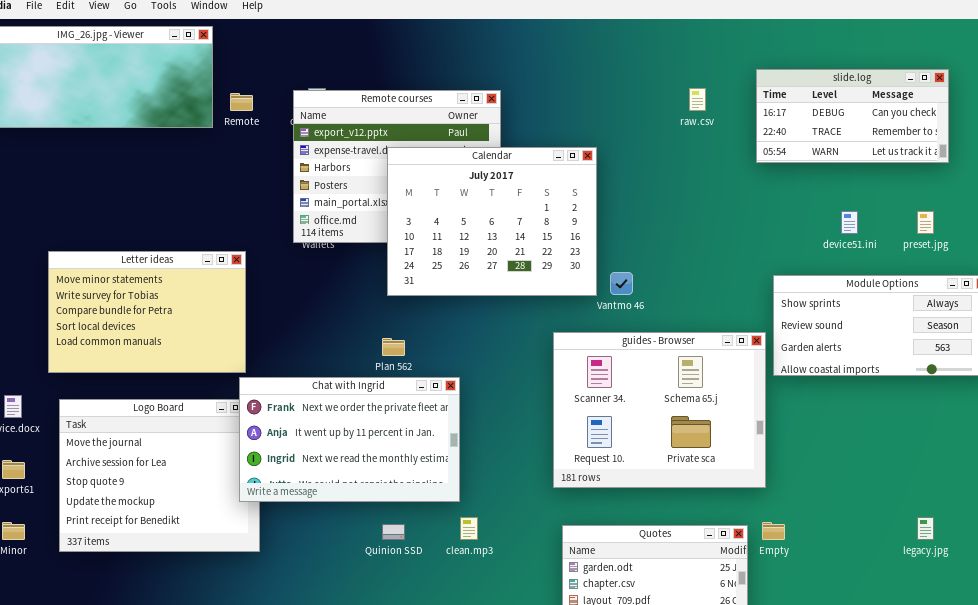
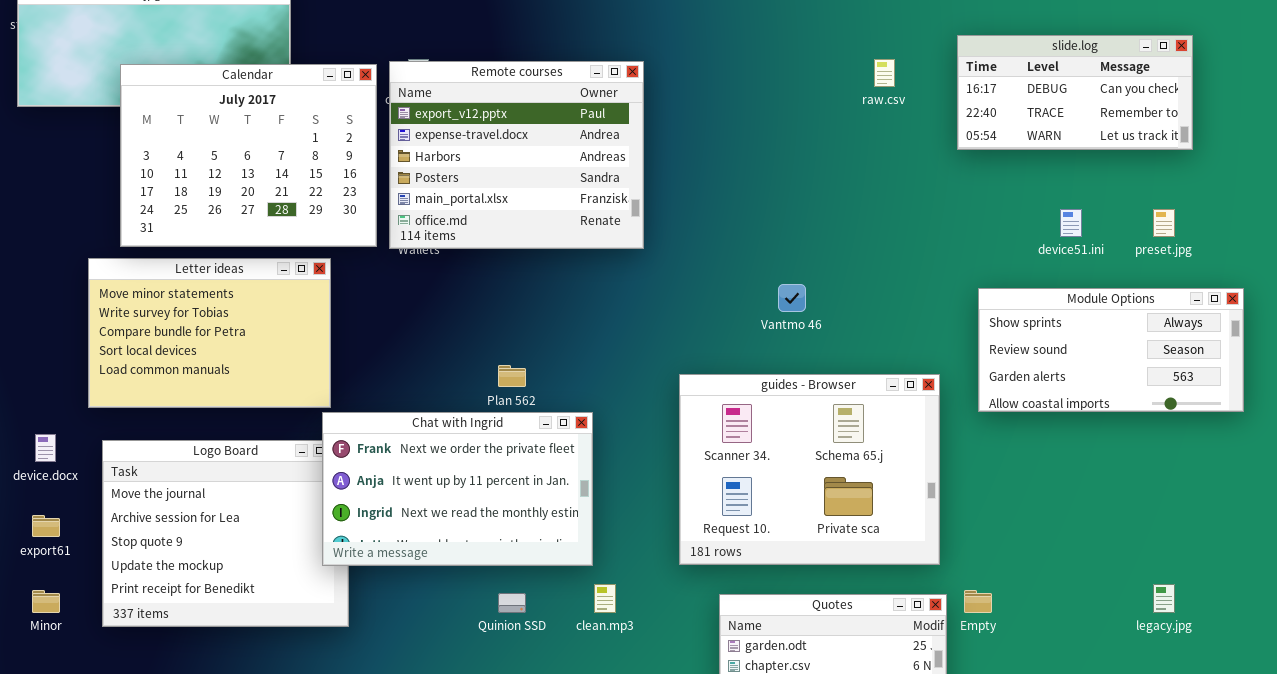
Calendar: [387,147,597,296] -> [120,64,377,247], moved
guides - Browser: [553,332,766,488] -> [679,374,940,565], moved

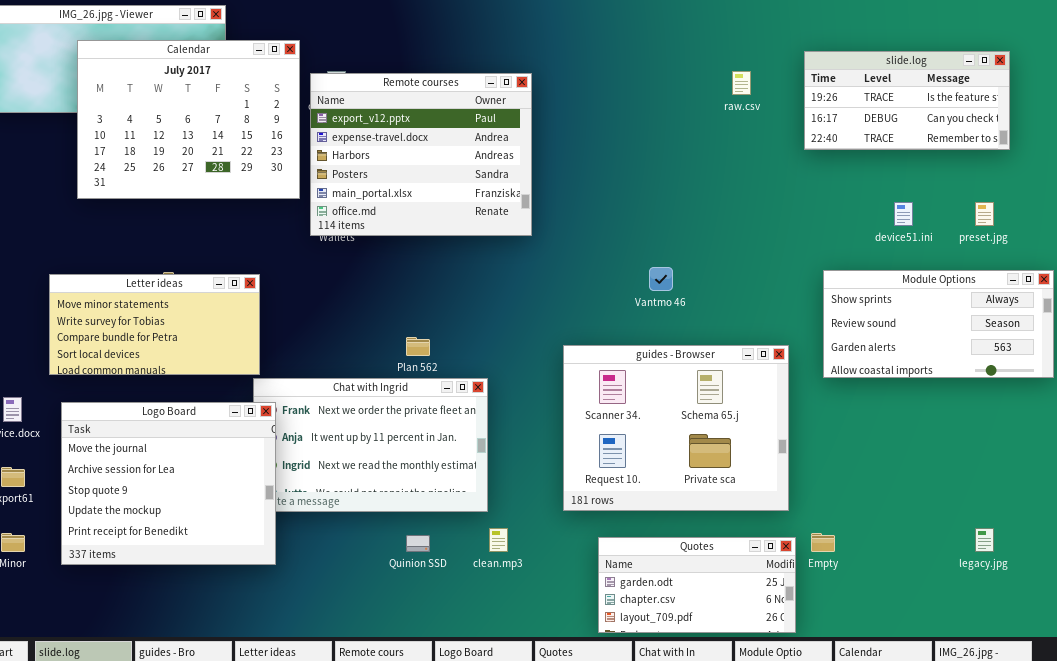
slide.log: [957,35,1193,150] -> [804,51,1010,150], scrolled up 1 row
Calendar: [120,64,377,247] -> [77,40,300,199], moved
Letter ideas: [88,258,331,408] -> [49,274,260,375], resized
Logo Board: [102,440,349,627] -> [61,402,276,565], raised

